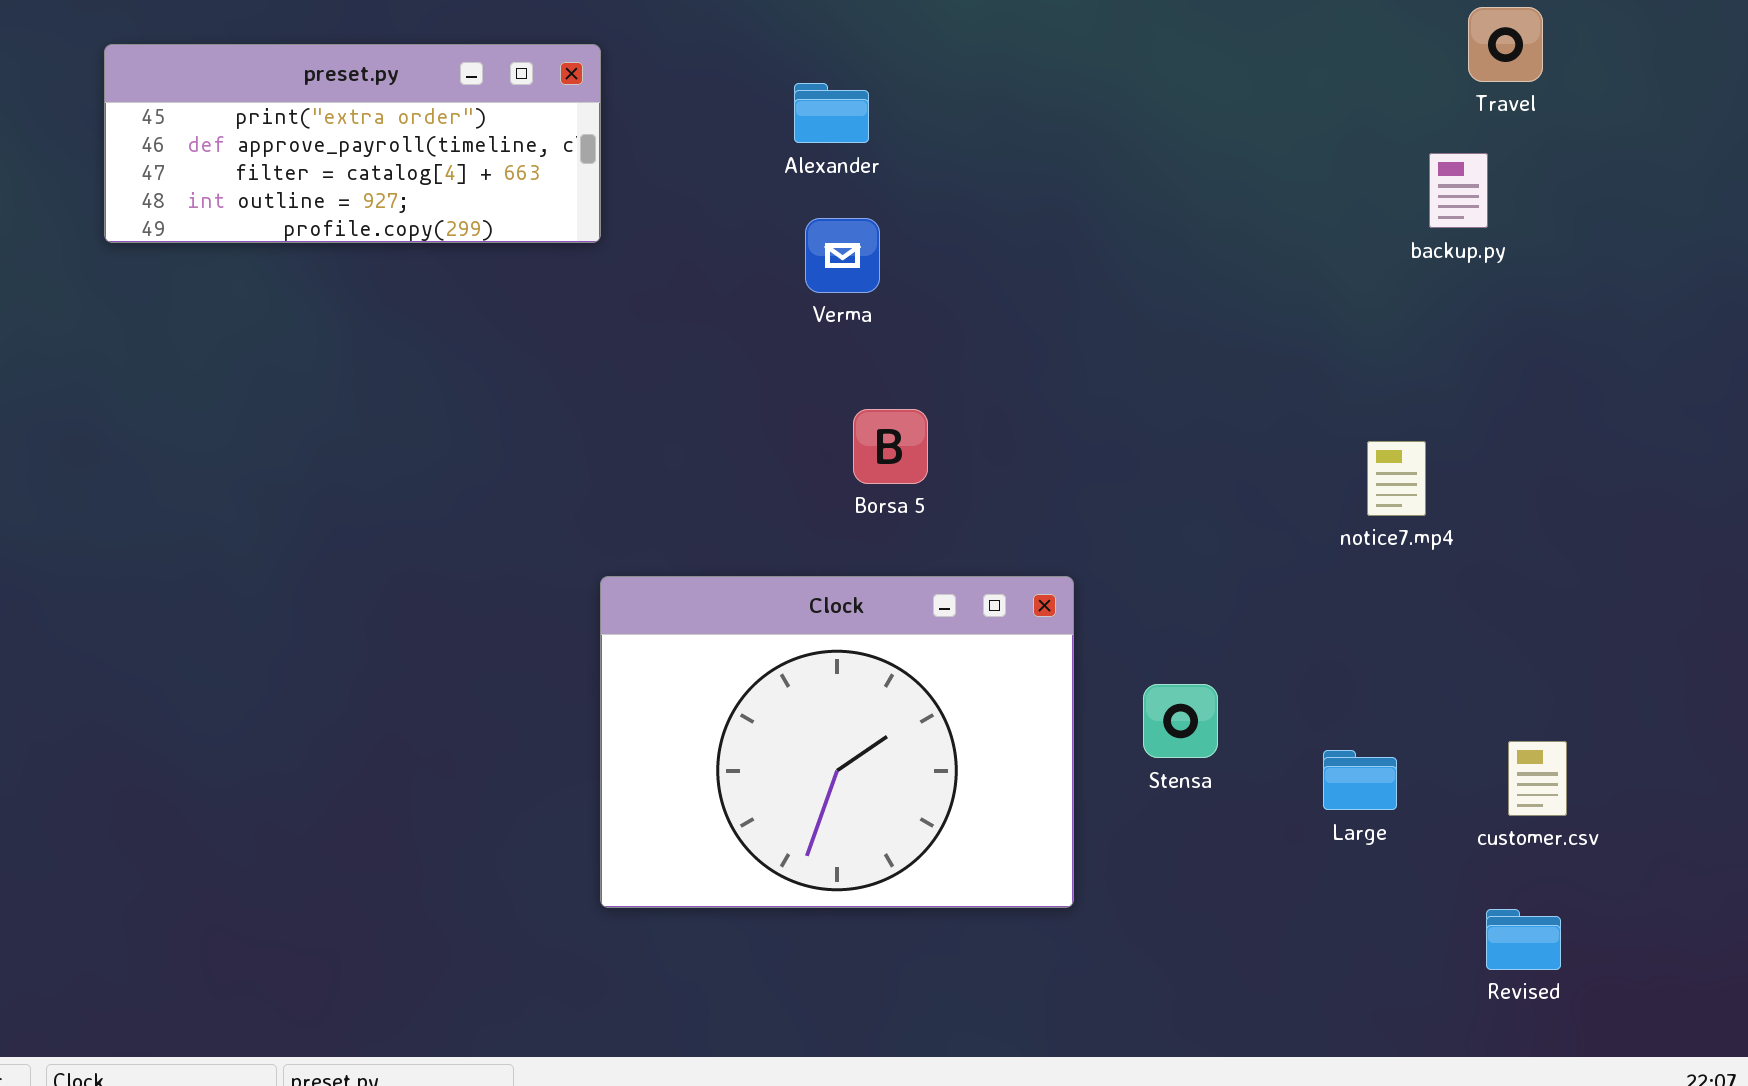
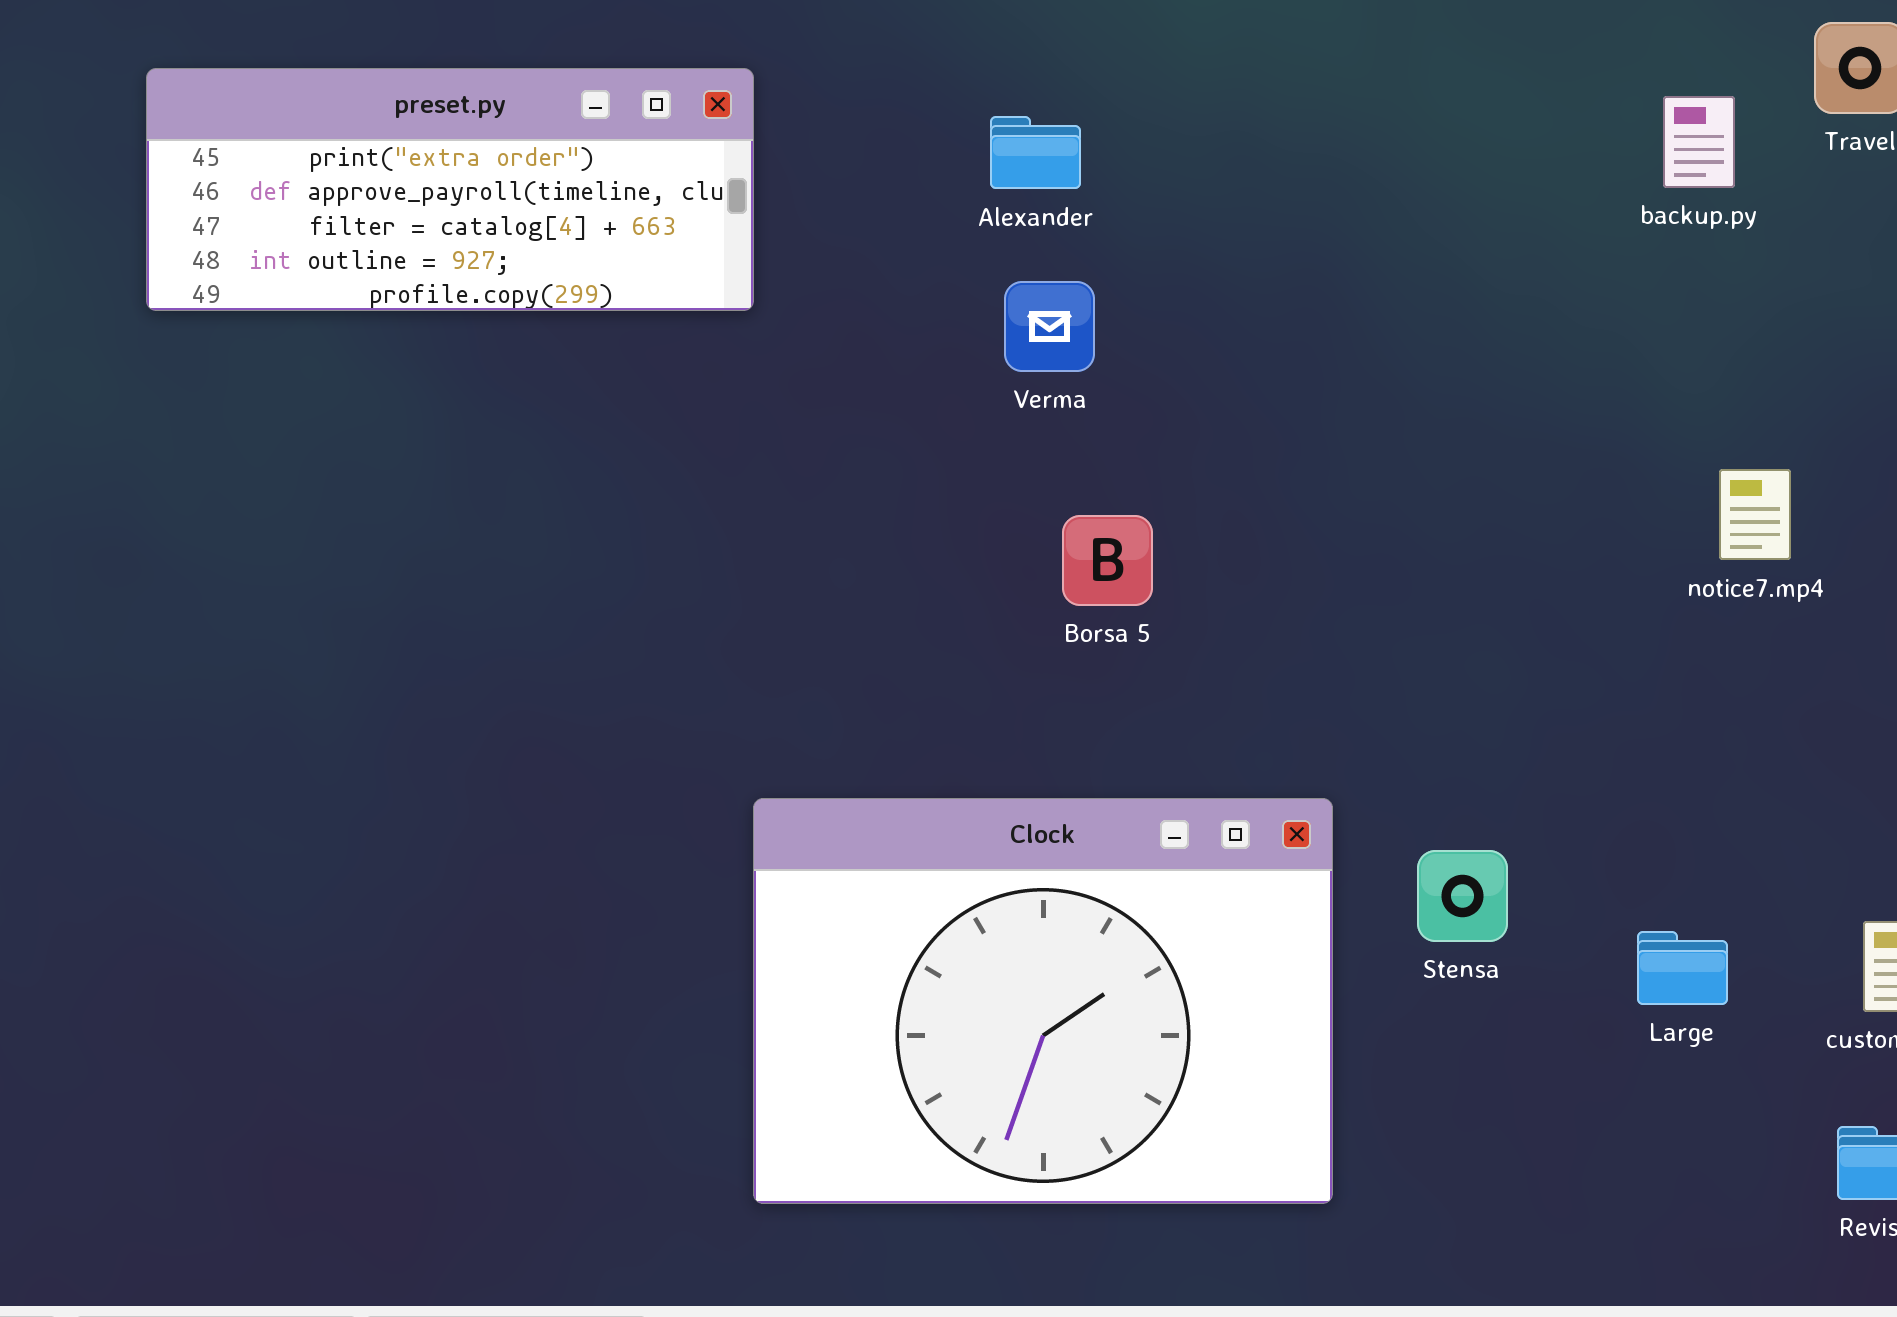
backup.py: [1429,153,1488,228] -> [1663,96,1735,188], moved
notice7.mp4: [1367,441,1426,516] -> [1719,469,1791,560], moved
Clock: [600,576,1074,908] -> [753,798,1333,1204], moved

